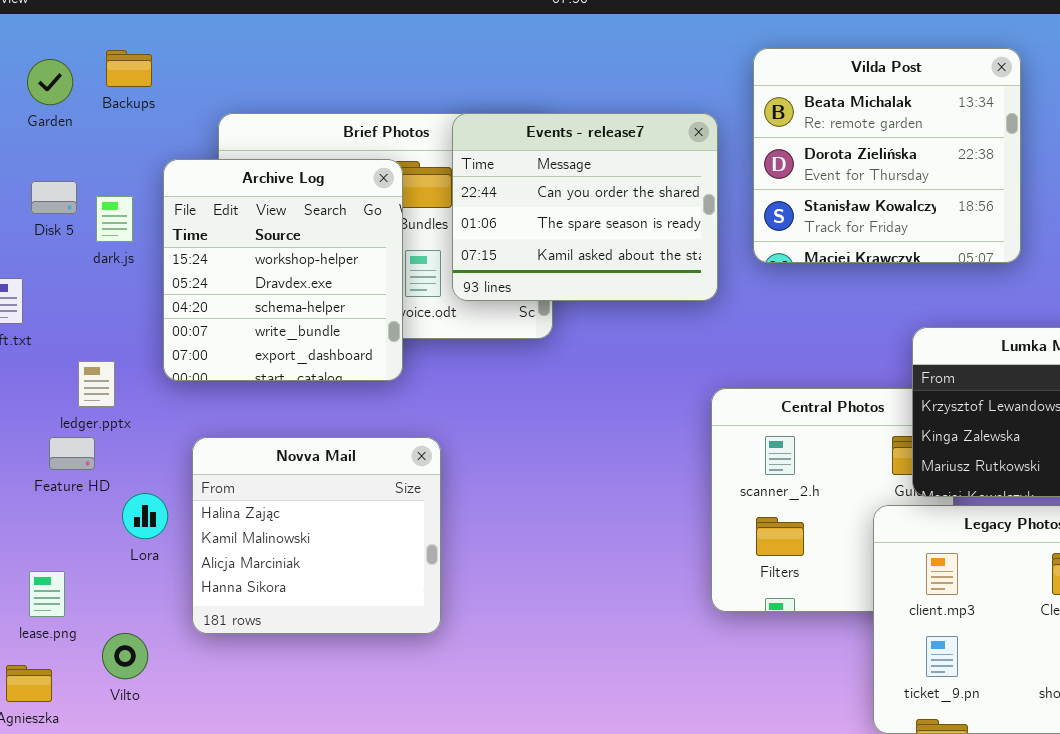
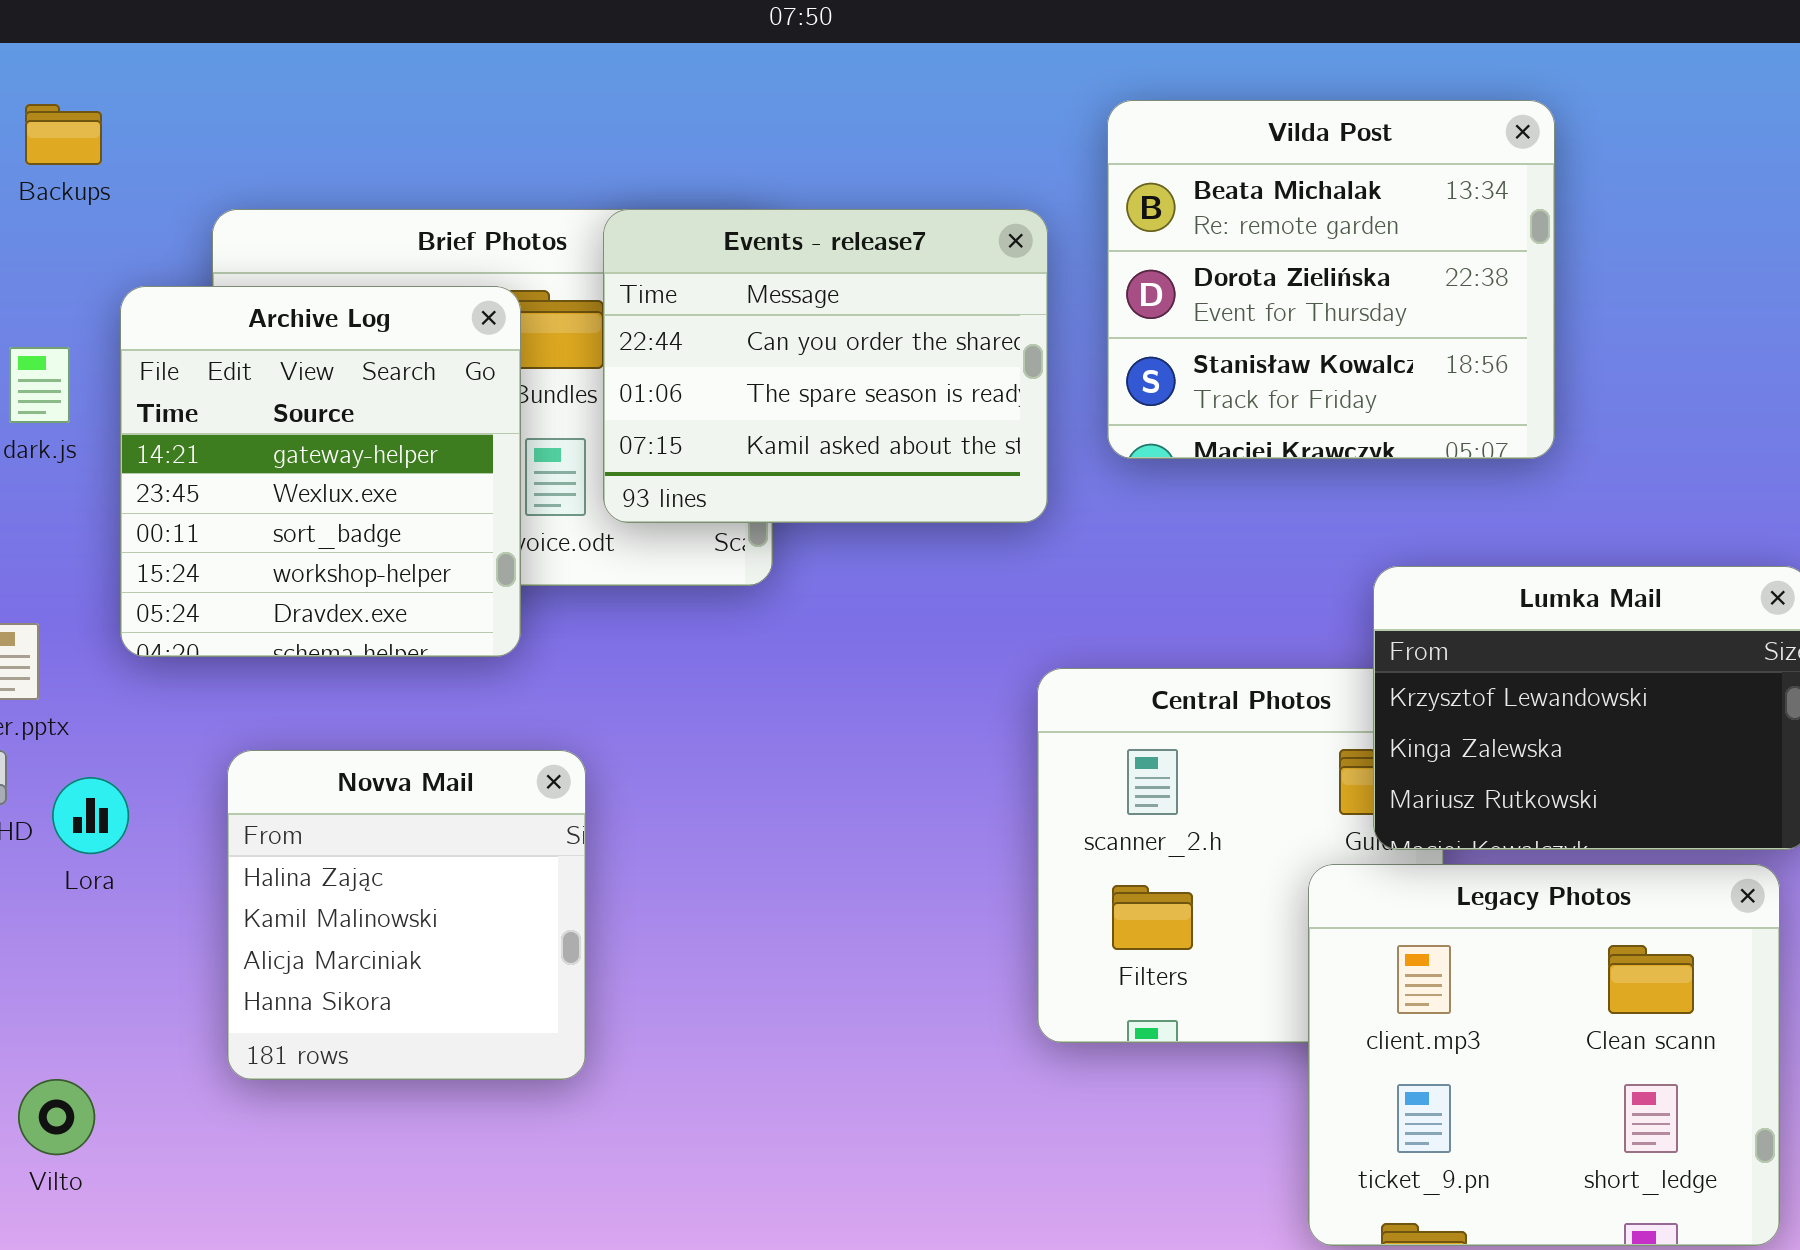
Archive Log: [163,159,403,381] -> [120,286,521,657], scrolled up 3 rows
Novva Mail: [192,437,441,634] -> [227,750,586,1080], resized
Lora: [122,493,168,539] -> [52,777,129,854], moved

